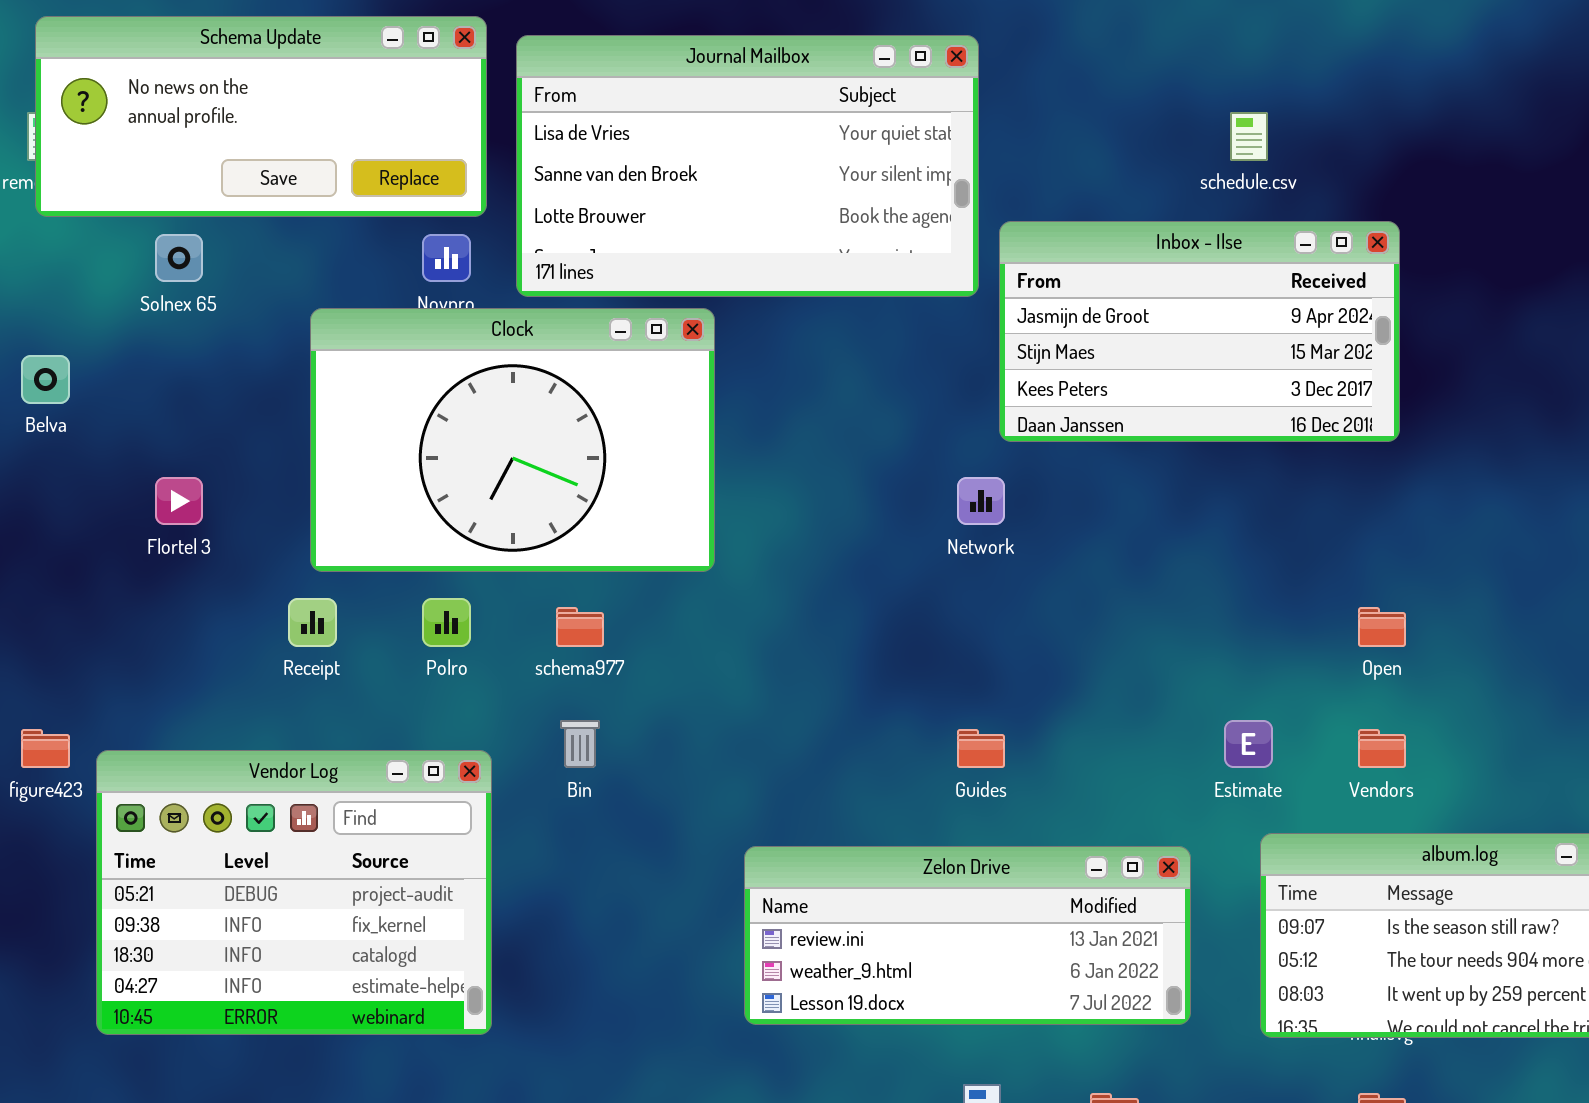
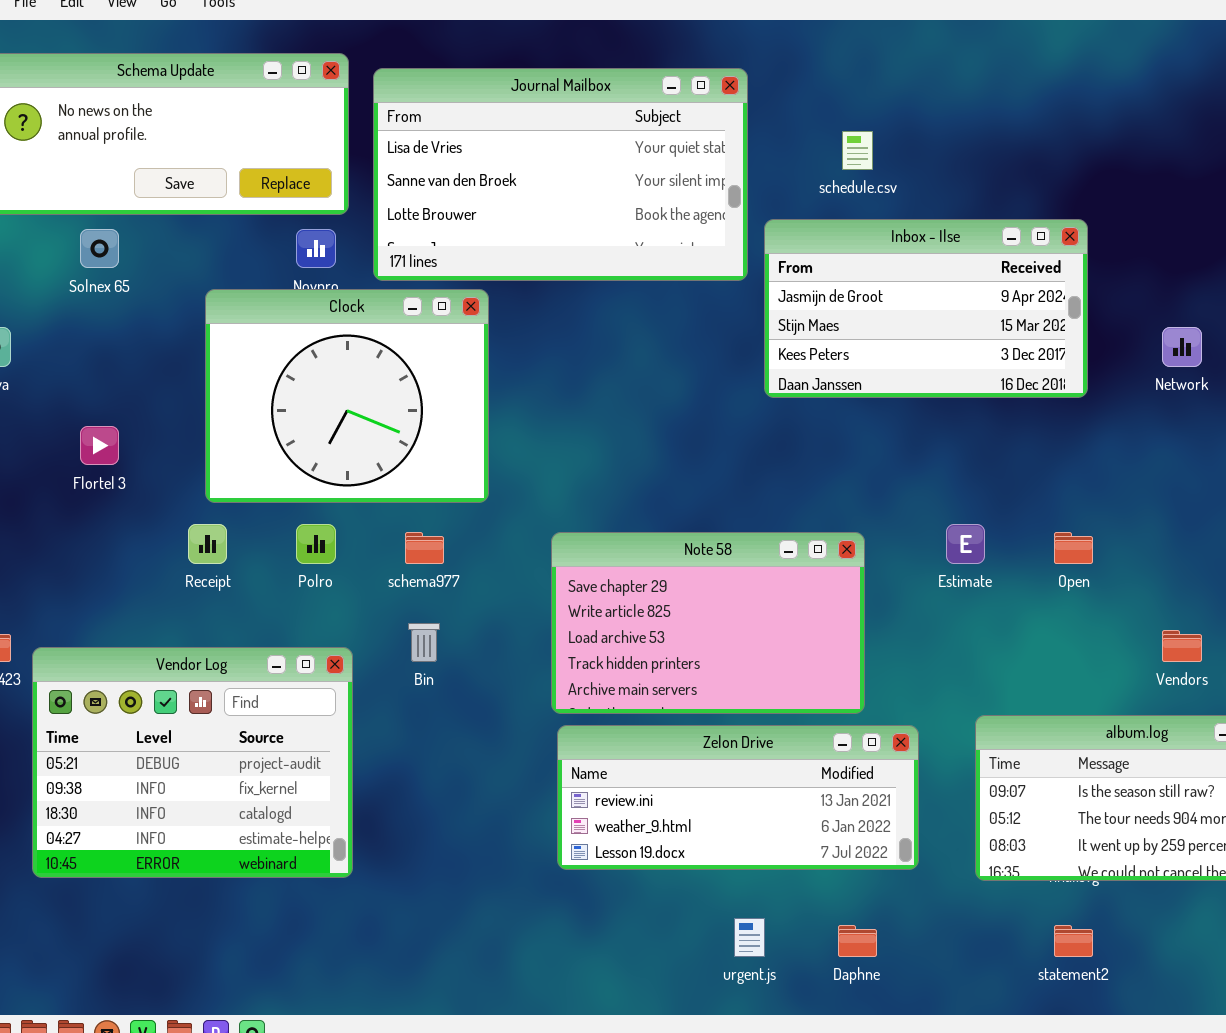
schedule.csv: [1230,112,1268,161] -> [842,131,873,170], moved
Clock: [310,308,715,572] -> [205,289,489,503], resized
Network: [957,477,1005,525] -> [1162,327,1202,367], moved
Note 58: none -> [551,532,865,714], opened
Estimate: [1224,720,1273,768] -> [946,524,985,564], moved
Vendors: [1358,729,1406,768] -> [1162,630,1202,662], moved

